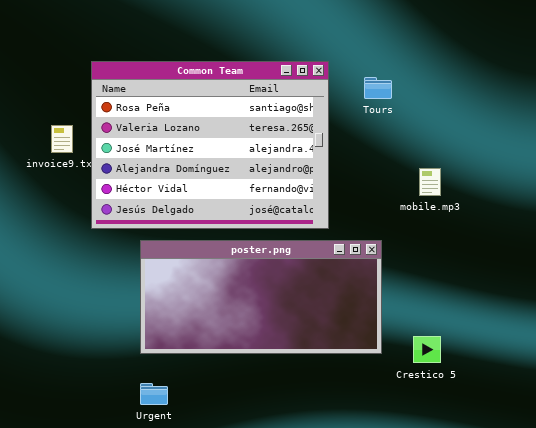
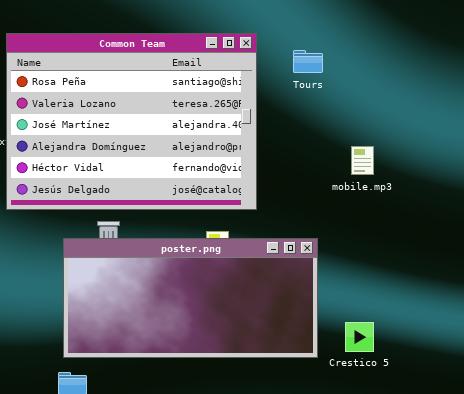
poster.png: [140,240,382,354] -> [63,238,318,358], moved

